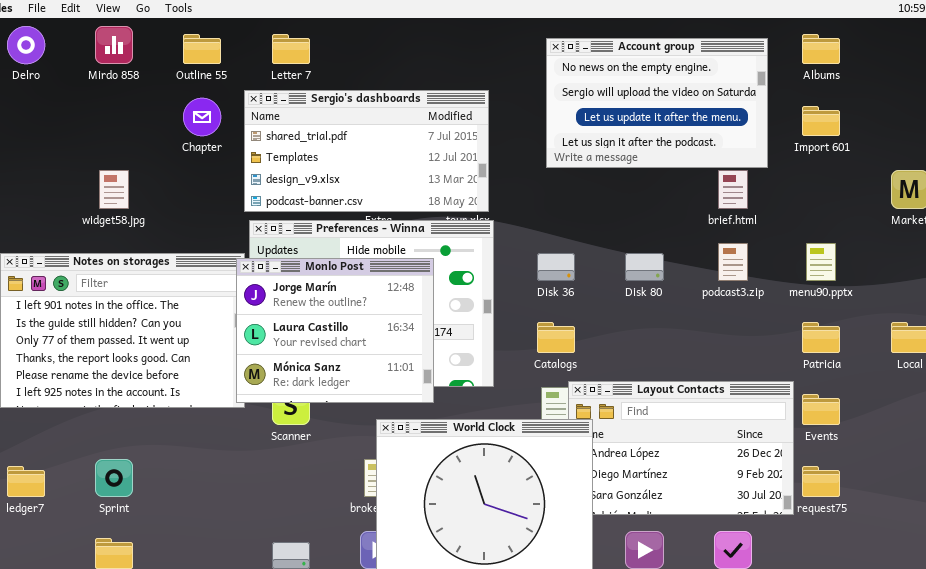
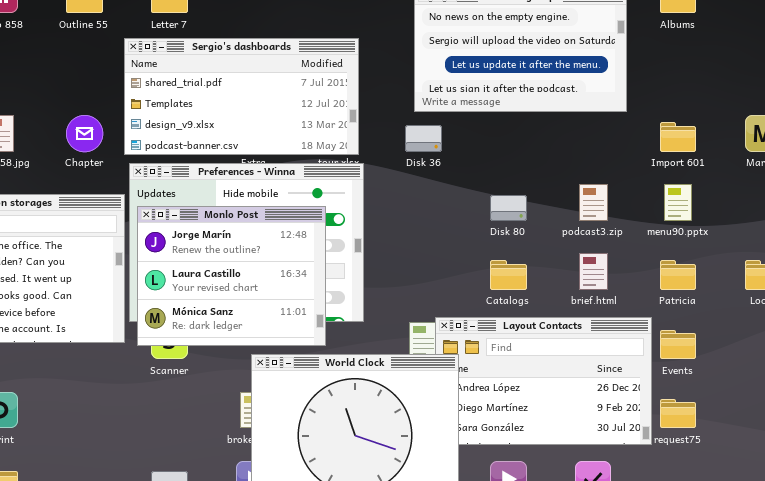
Chapter: [183,98,221,136] -> [66,115,103,152], moved
Import 601: [802,106,840,136] -> [660,122,696,152], moved
brief.html: [718,170,748,209] -> [579,253,608,290], moved
Disk 36: [537,253,575,281] -> [405,125,442,152], moved
Monlo Post: [236,258,434,403] -> [137,206,326,346], moved
Catalogs: [537,322,575,353] -> [490,260,527,290], moved

